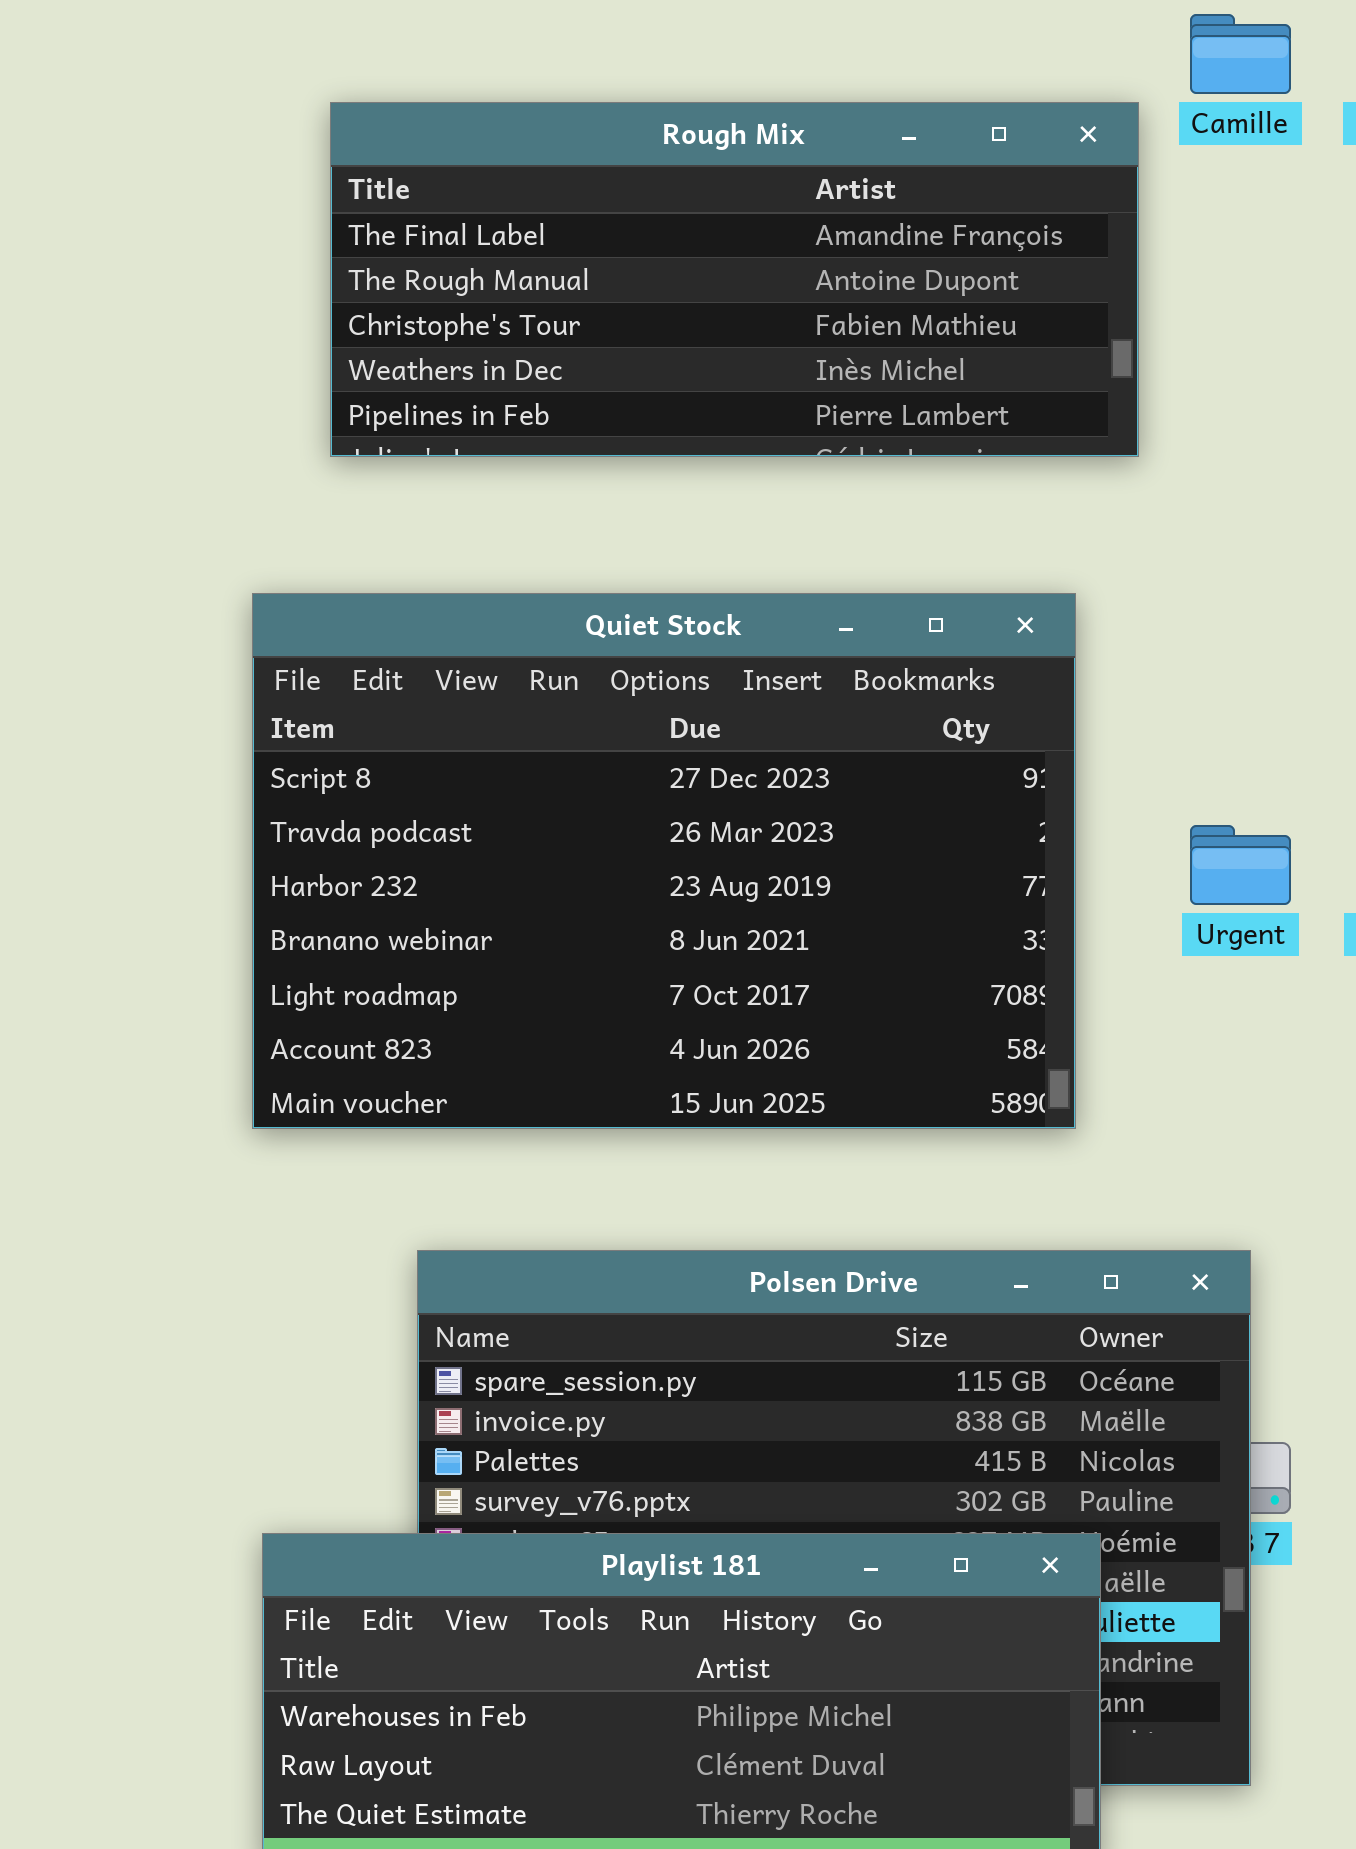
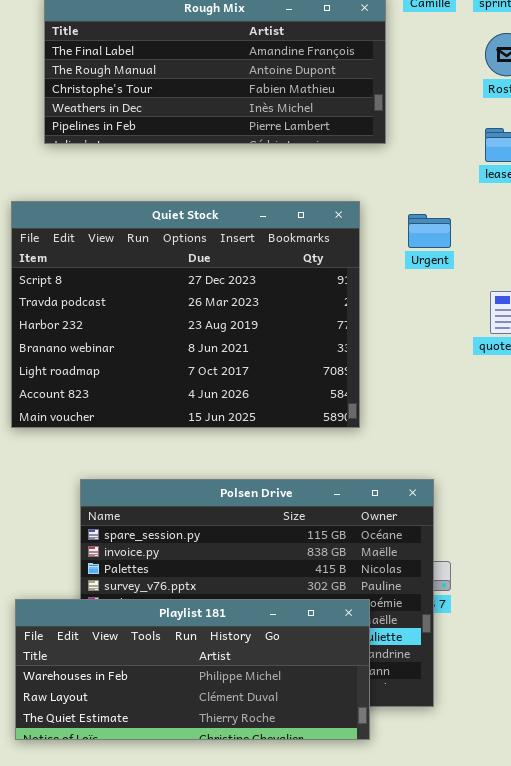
Urgent: [1190,825,1291,905] -> [408,214,451,248], moved

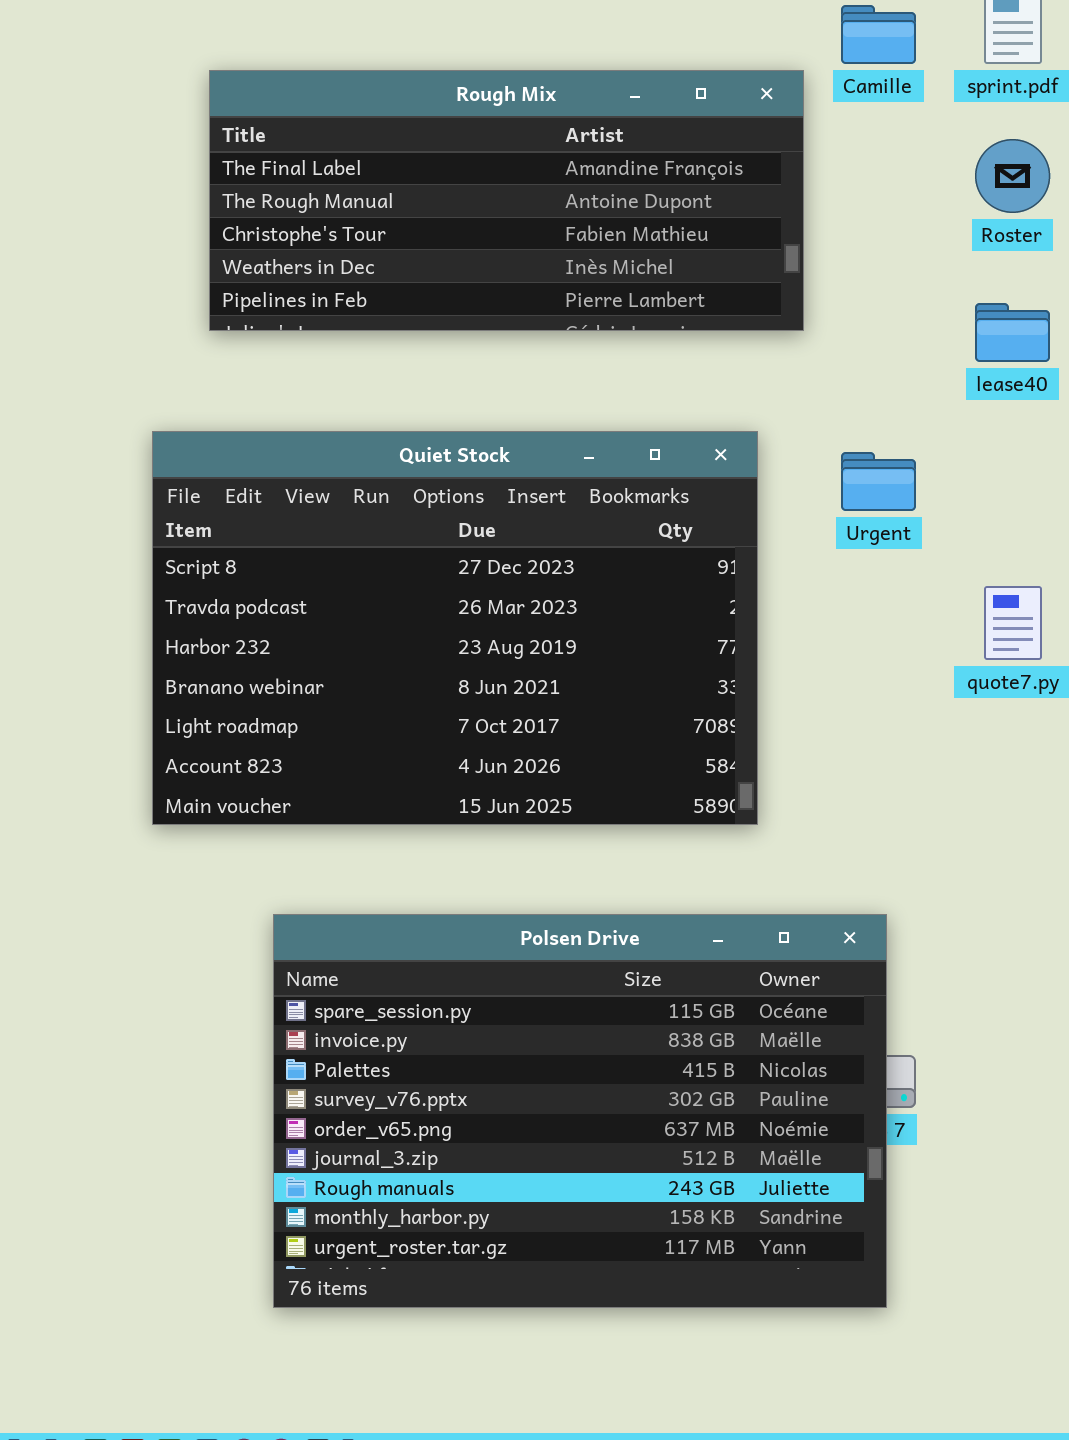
Playlist 181: [15,599,370,740] -> none, closed

